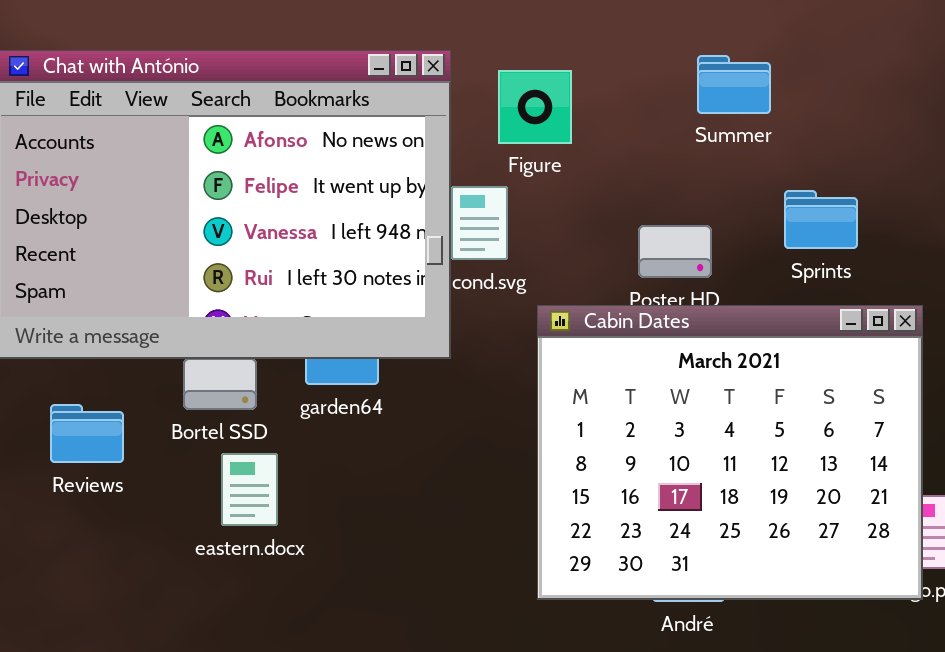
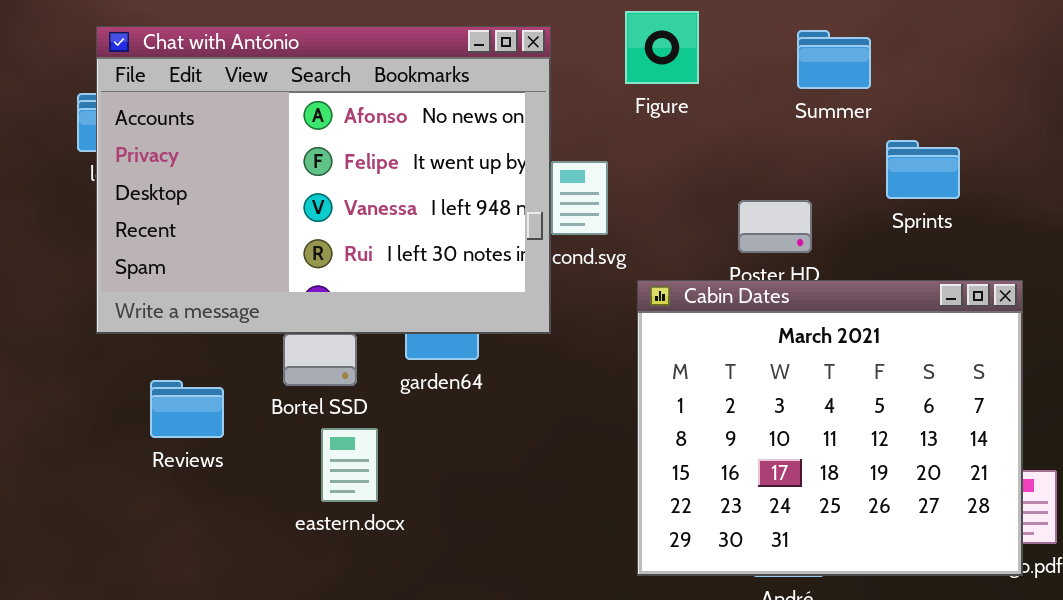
Figure: [498,70,572,144] -> [625,11,699,84], moved
Sprints: [784,190,858,249] -> [886,140,960,199], moved

